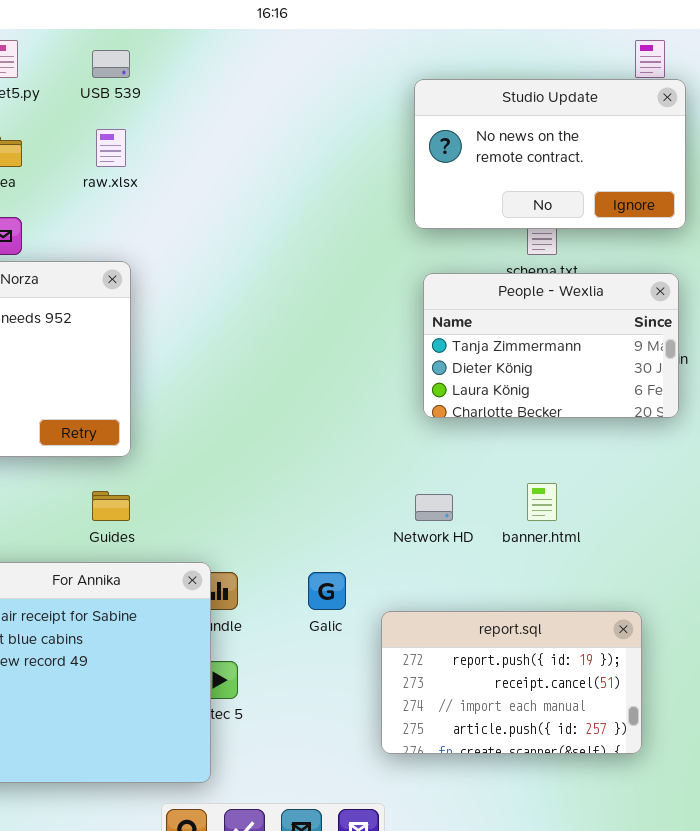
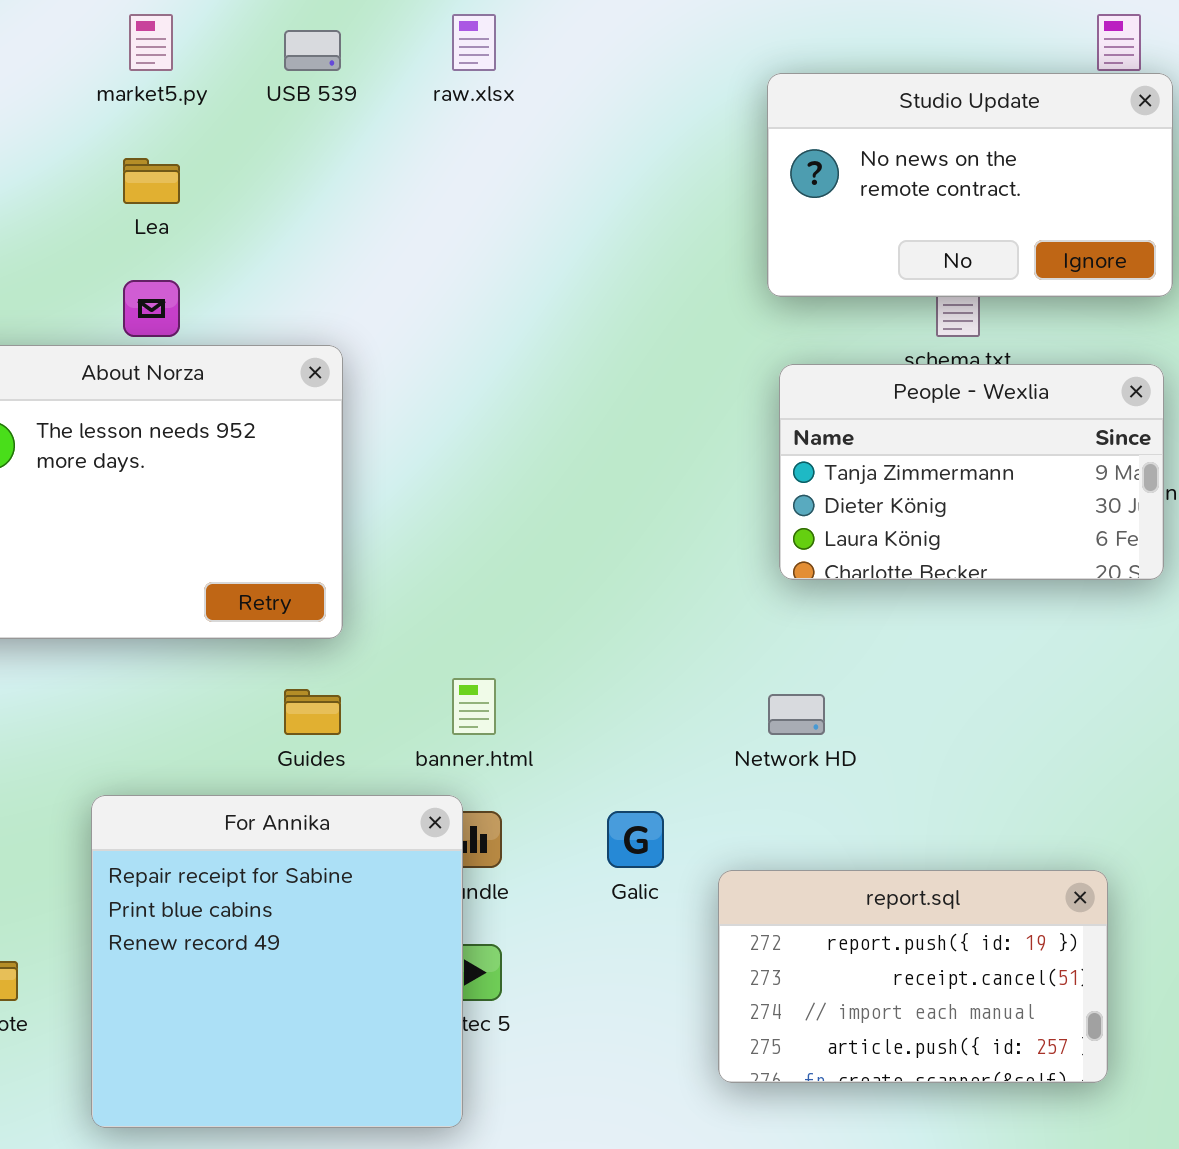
raw.xlsx: [96,129,126,167] -> [452,14,496,71], moved
banner.html: [527,483,557,521] -> [452,678,496,735], moved

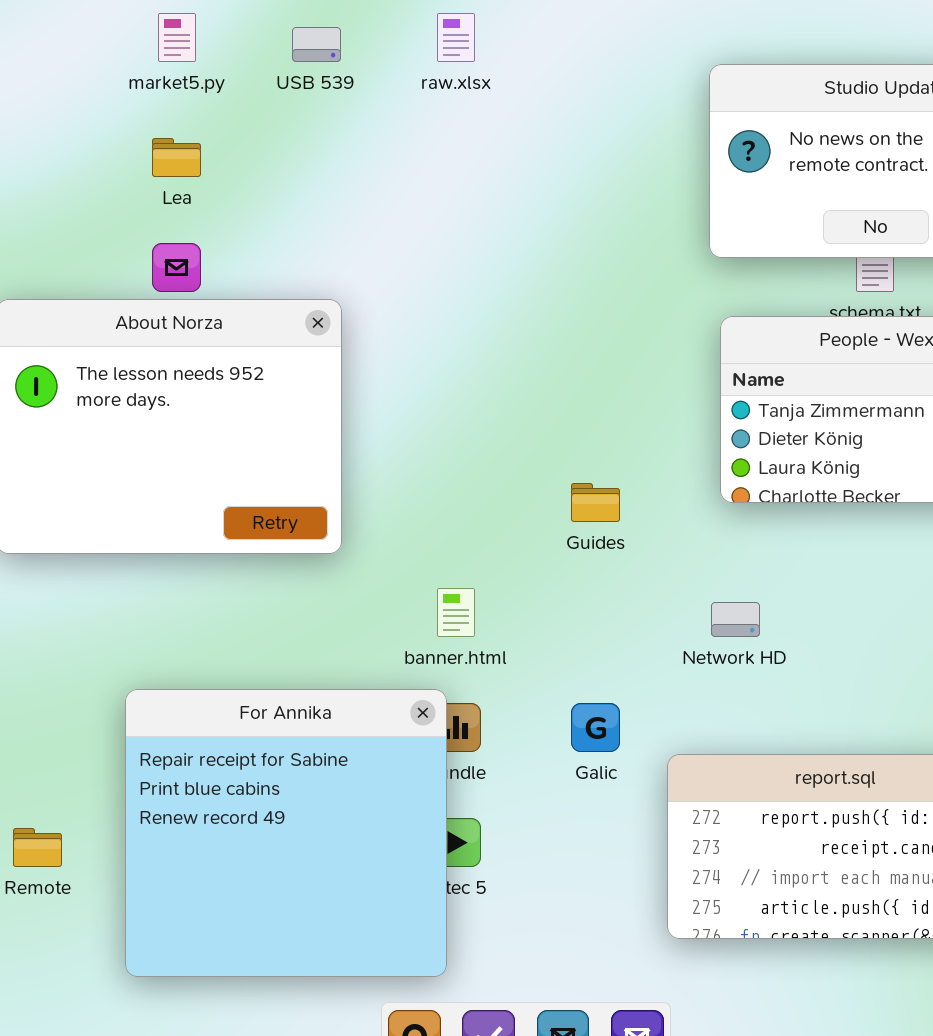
Guides: [284,689,341,735] -> [571,483,620,522], moved

